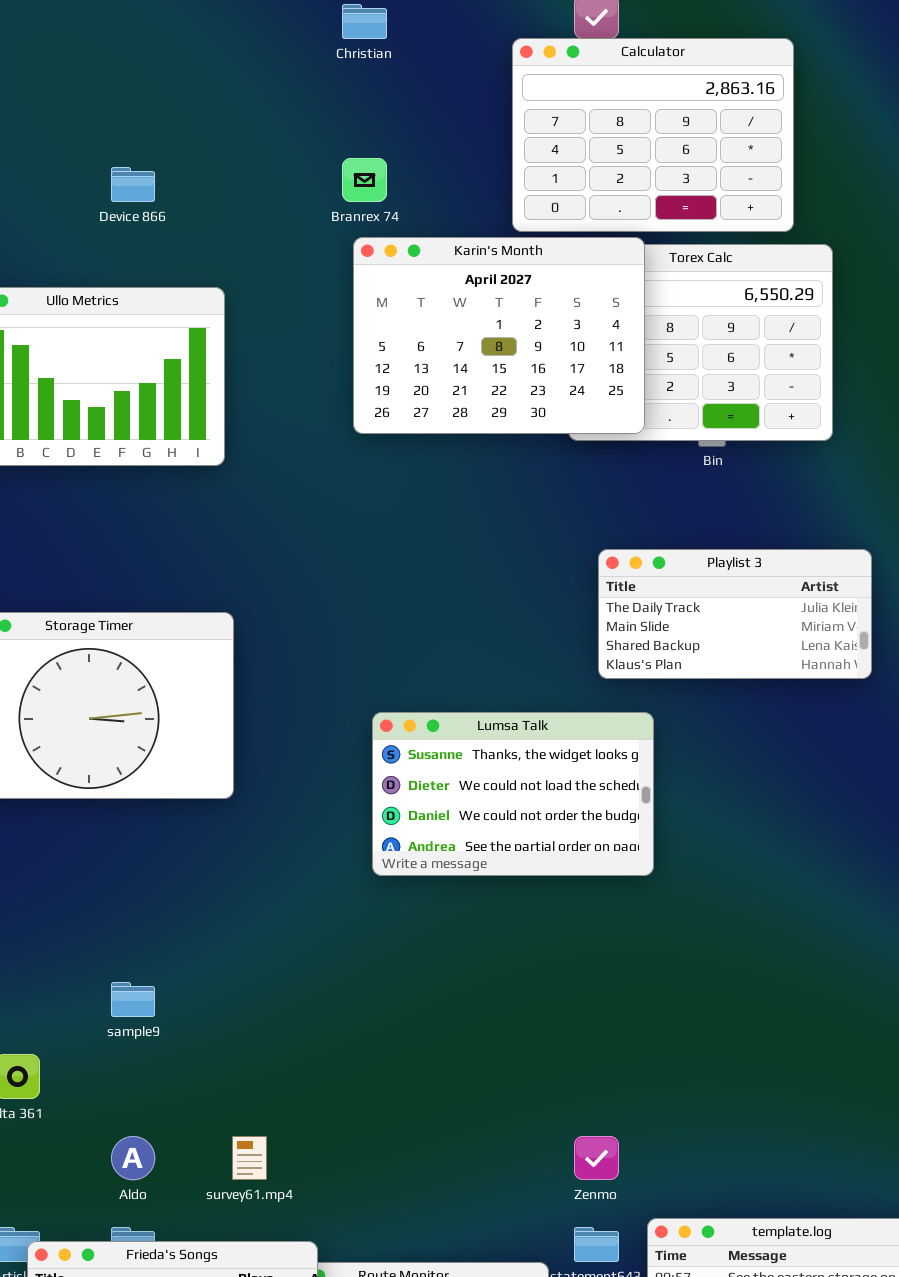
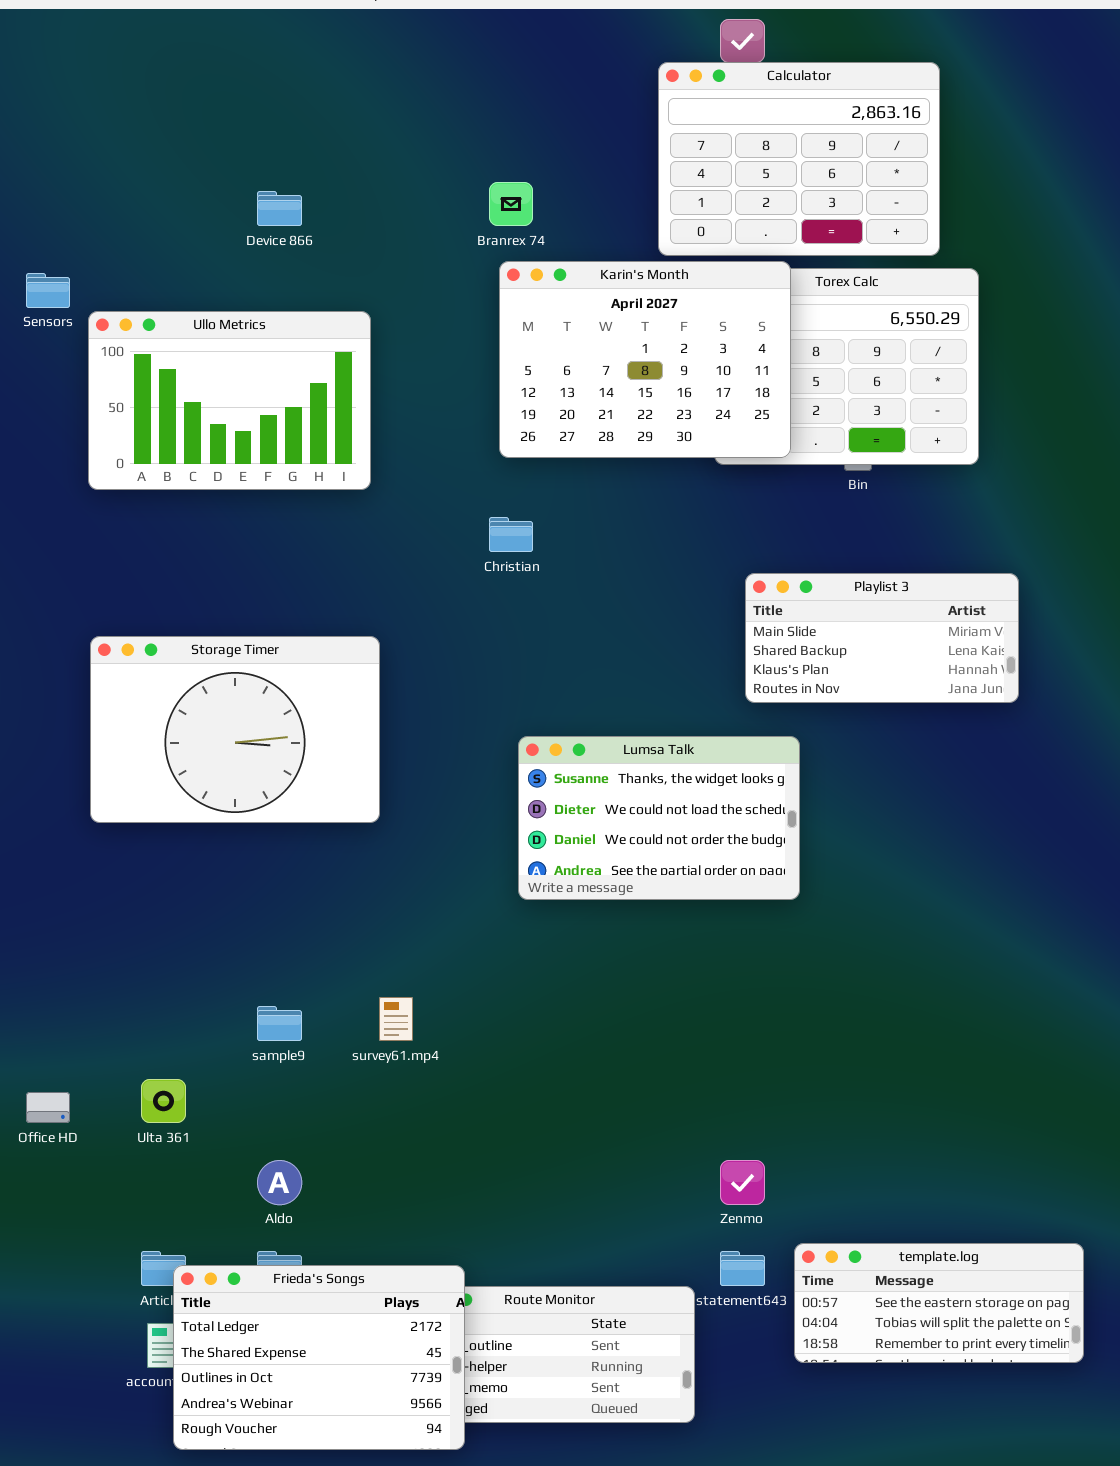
Christian: [342,4,387,39] -> [489,517,533,552], moved
Playlist 3: [598,549,872,679] -> [745,573,1019,703], scrolled down 1 row
survey61.mp4: [232,1136,267,1180] -> [379,997,413,1041], moved

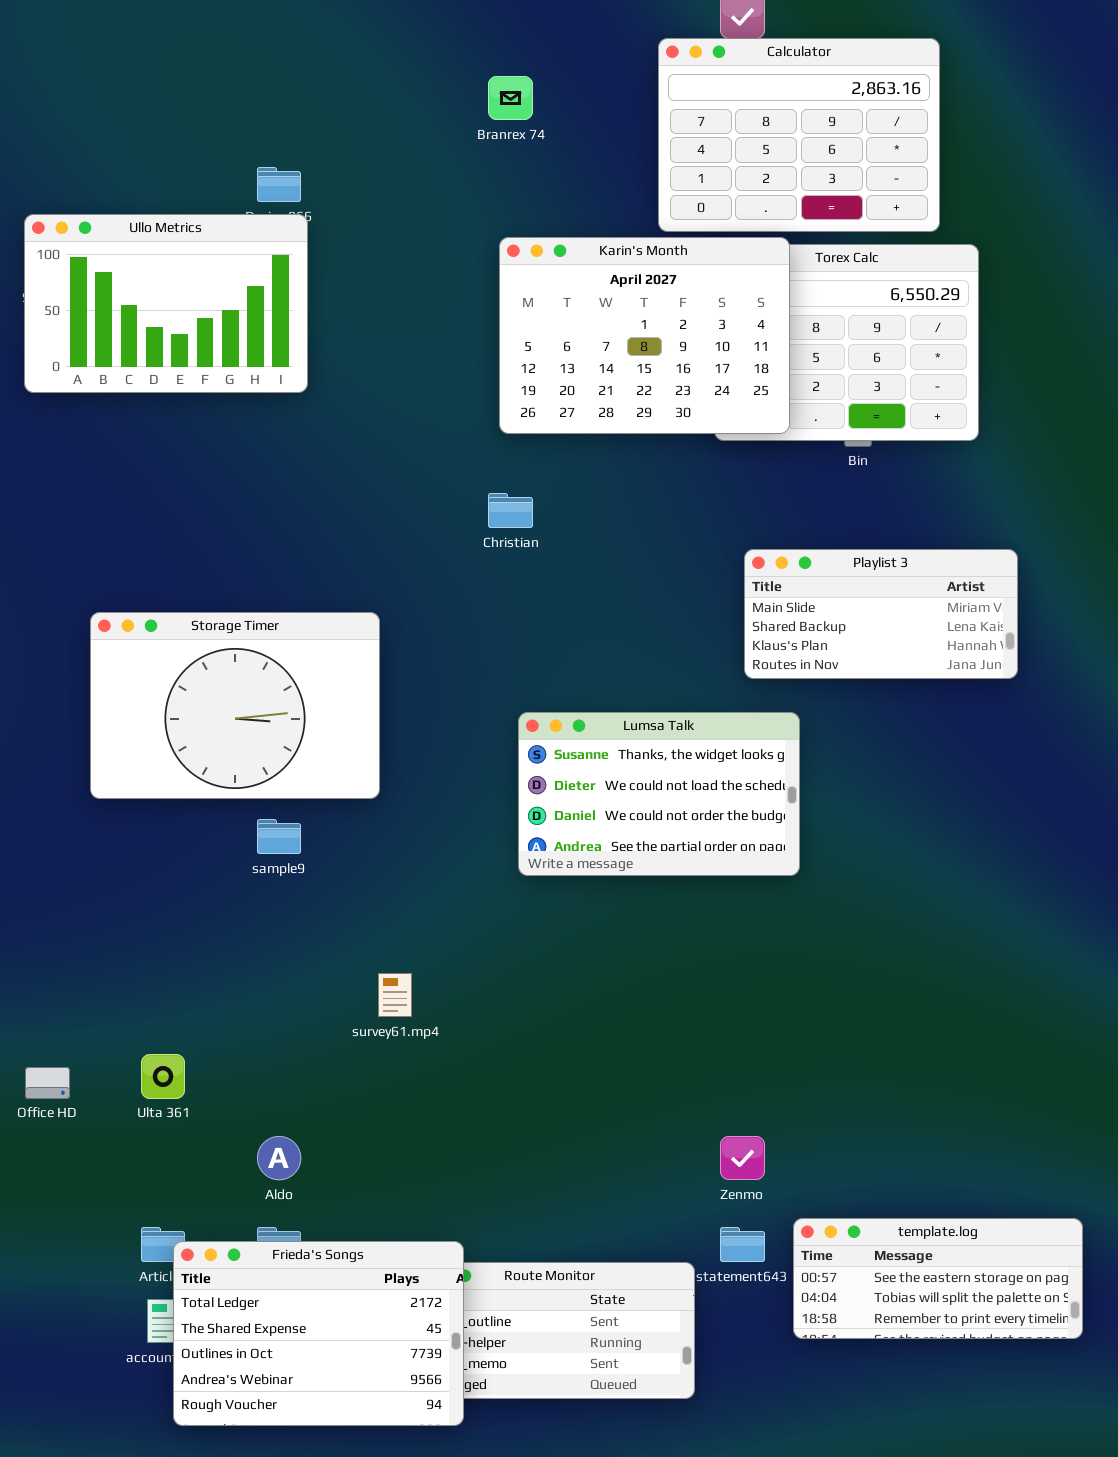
Branrex 74: [489,182,533,226] -> [488,76,533,120], moved
Ullo Metrics: [88,311,371,490] -> [24,214,308,393], moved
sample9: [257,1006,302,1041] -> [257,819,301,854], moved

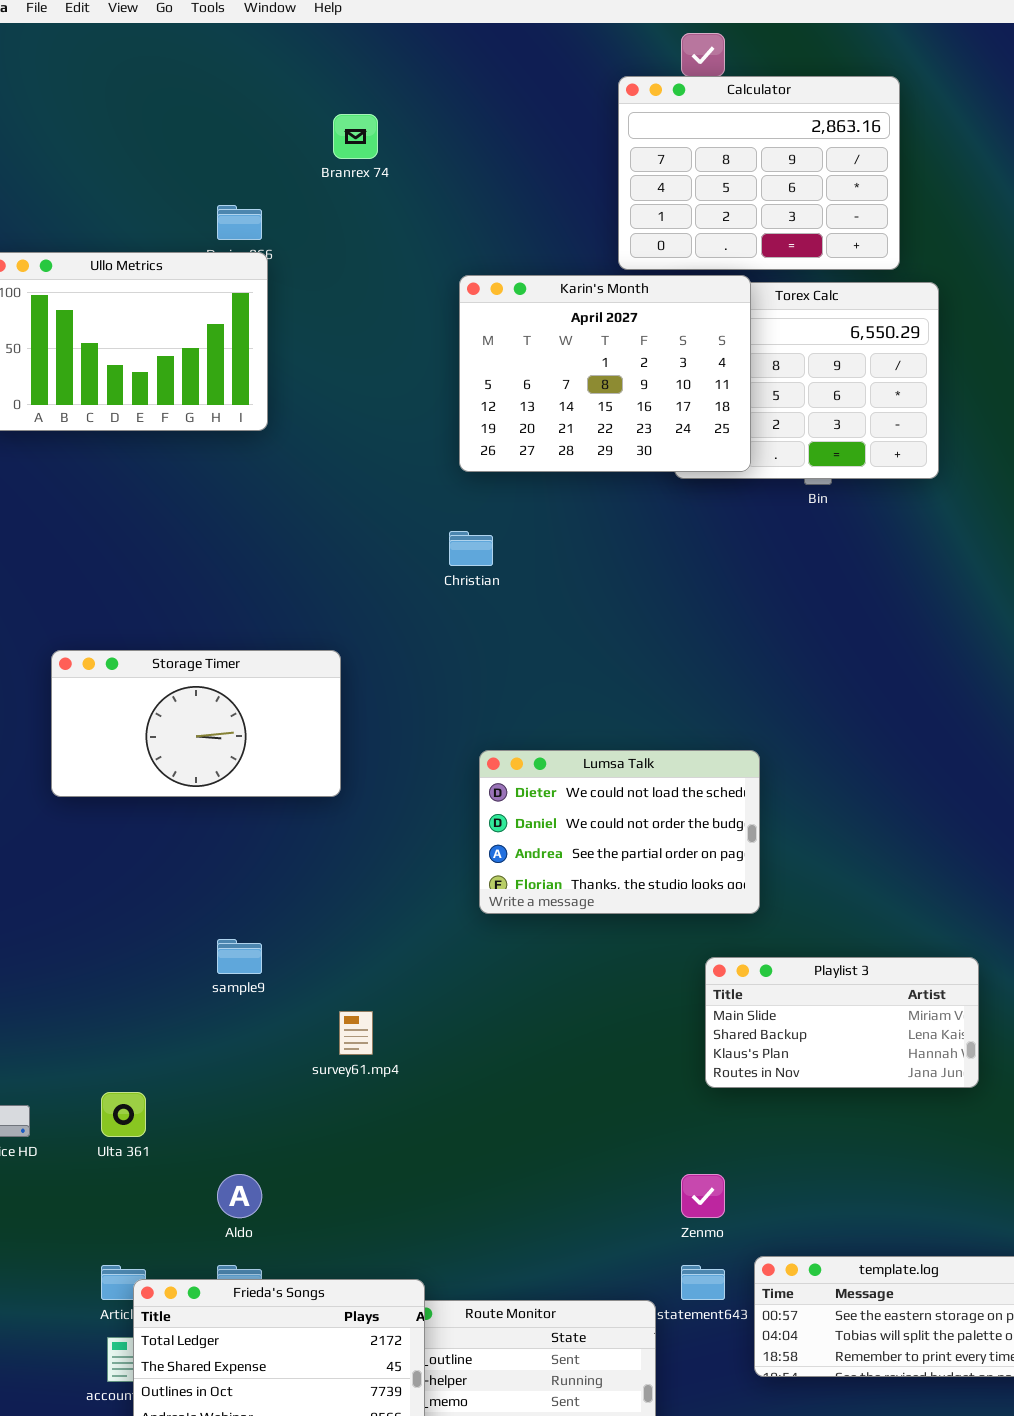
Branrex 74: [488,76,533,120] -> [333,114,378,159], moved
Playlist 3: [744,549,1018,679] -> [705,957,979,1088], moved
Storage Timer: [90,612,380,799] -> [51,650,341,797], resized
Lumsa Talk: [518,712,800,876] -> [479,750,760,914], scrolled down 1 row
sample9: [257,819,301,854] -> [217,939,262,974], moved

